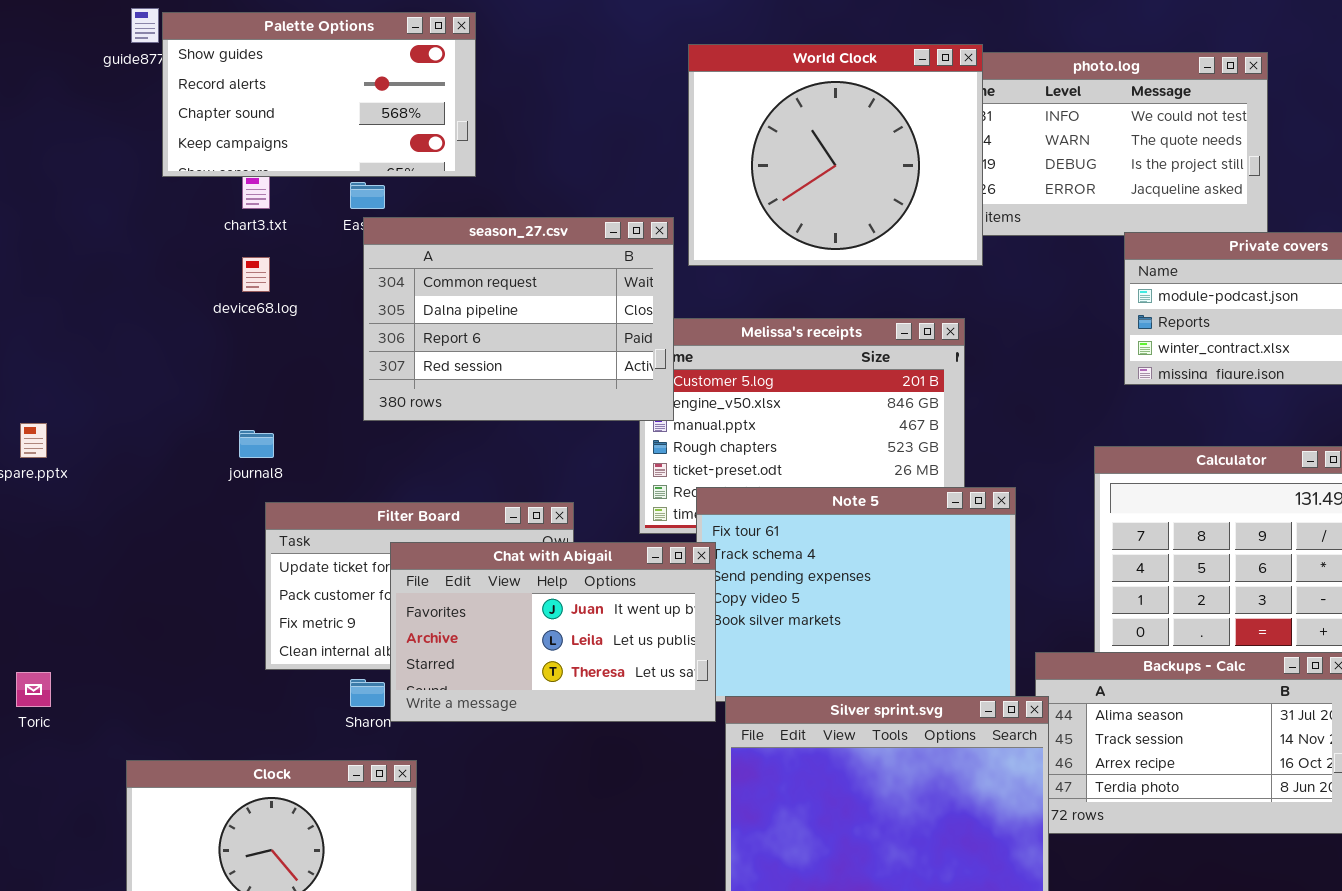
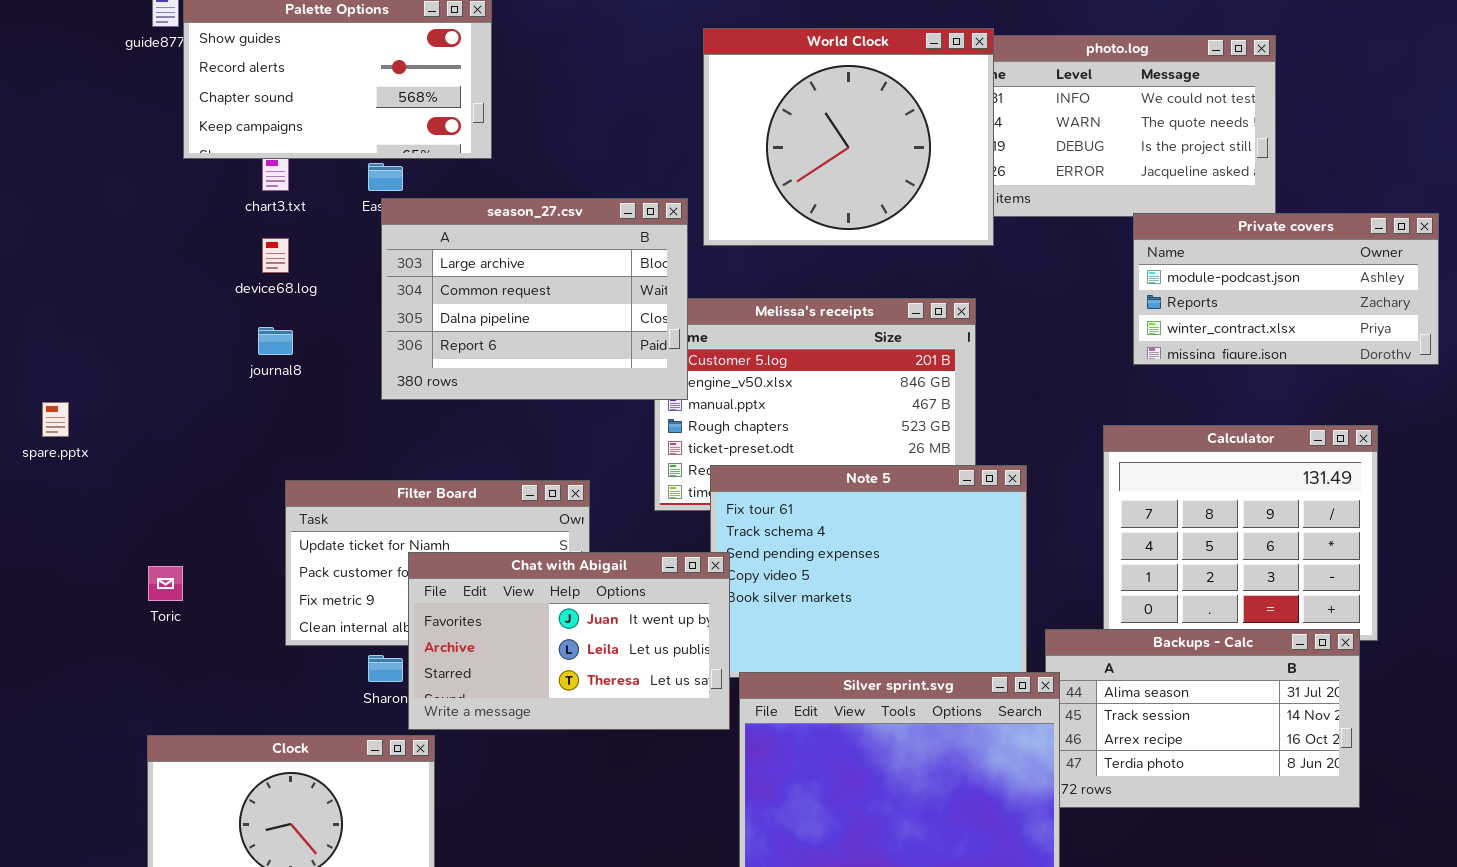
season_27.csv: [363,217,674,421] -> [381,198,688,400], scrolled up 1 row
journal8: [239,430,274,458] -> [258,327,293,355], moved
Chat with Abigail: [390,542,716,722] -> [408,552,730,730], moved
Toric: [16,672,51,707] -> [148,566,183,601], moved

